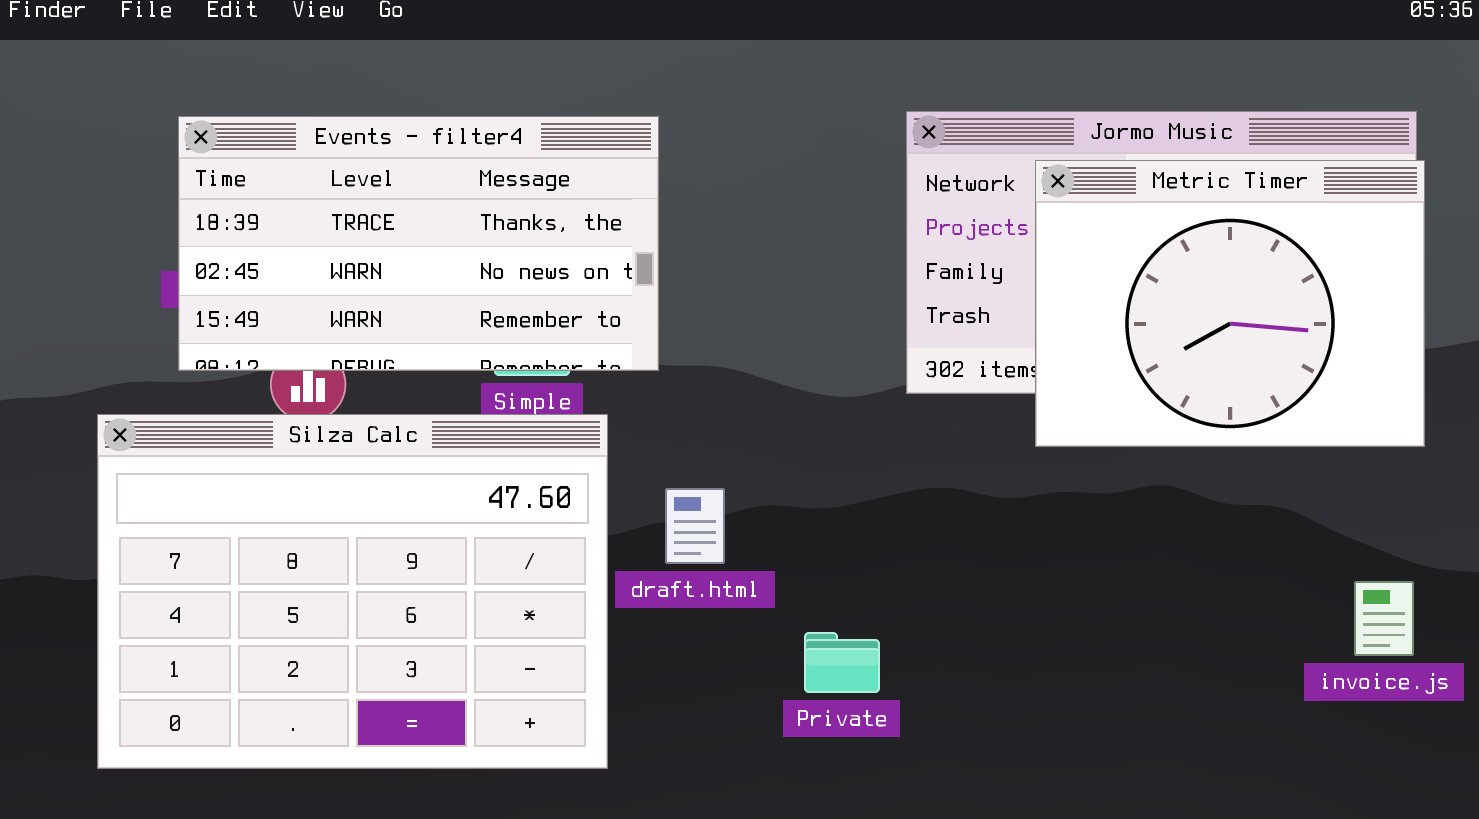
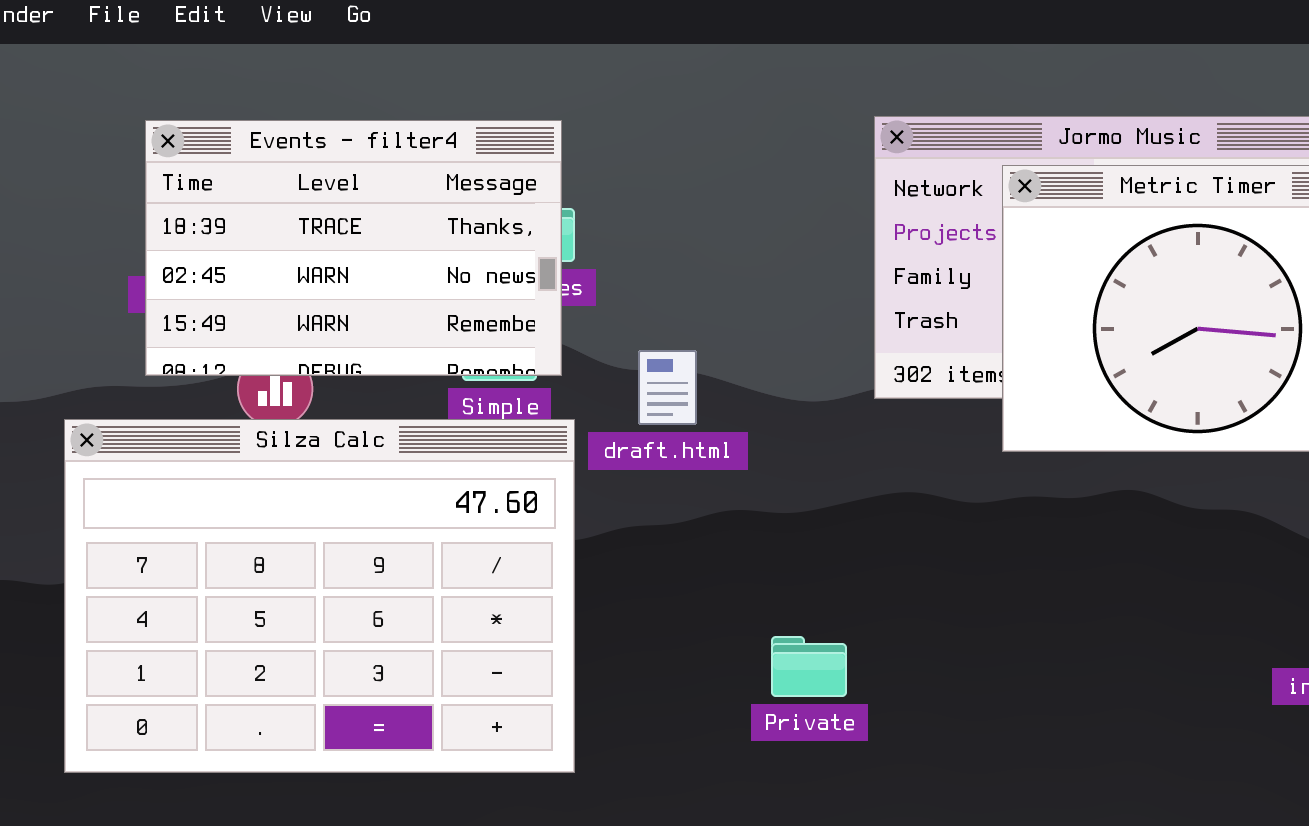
Events - filter4: [178,116,659,371] -> [145,120,562,376], resized
draft.html: [665,488,725,564] -> [638,350,697,425], moved

